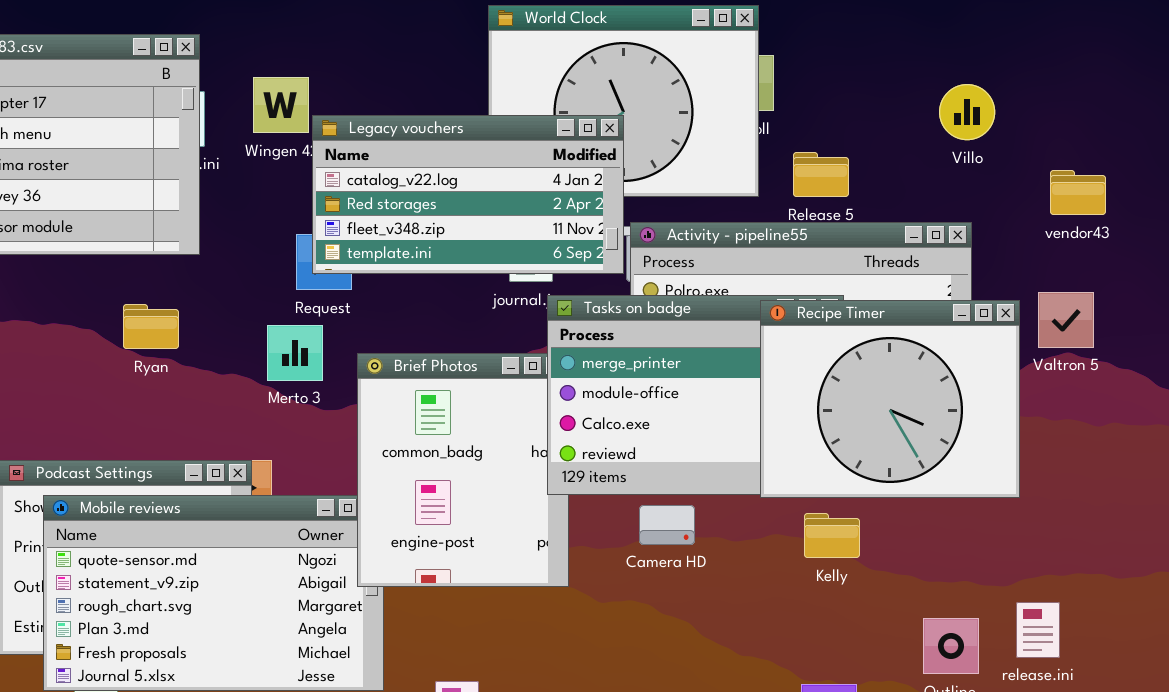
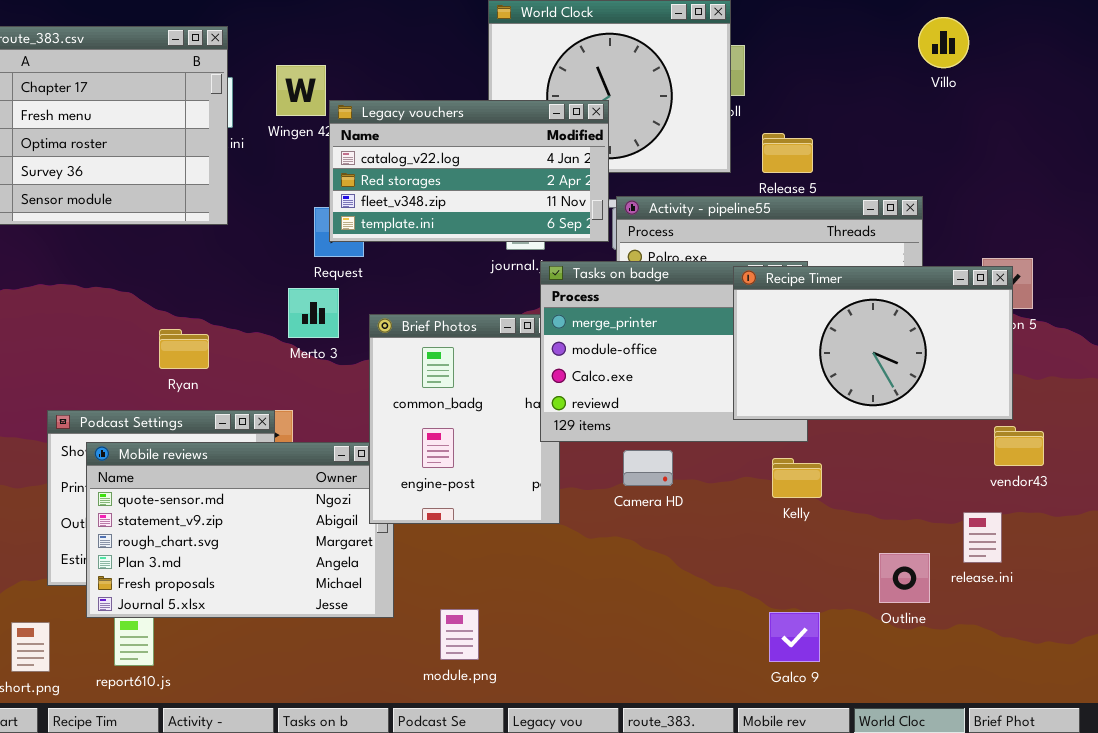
Villo: [939,84,995,140] -> [918,17,969,68], moved
vendor43: [1050,170,1106,215] -> [994,426,1044,466], moved
Recipe Timer: [760,300,1020,498] -> [733,266,1013,420], resized
Ryan: [123,304,179,349] -> [159,329,209,369], moved
release.ini: [1016,602,1060,658] -> [963,512,1002,563], moved

